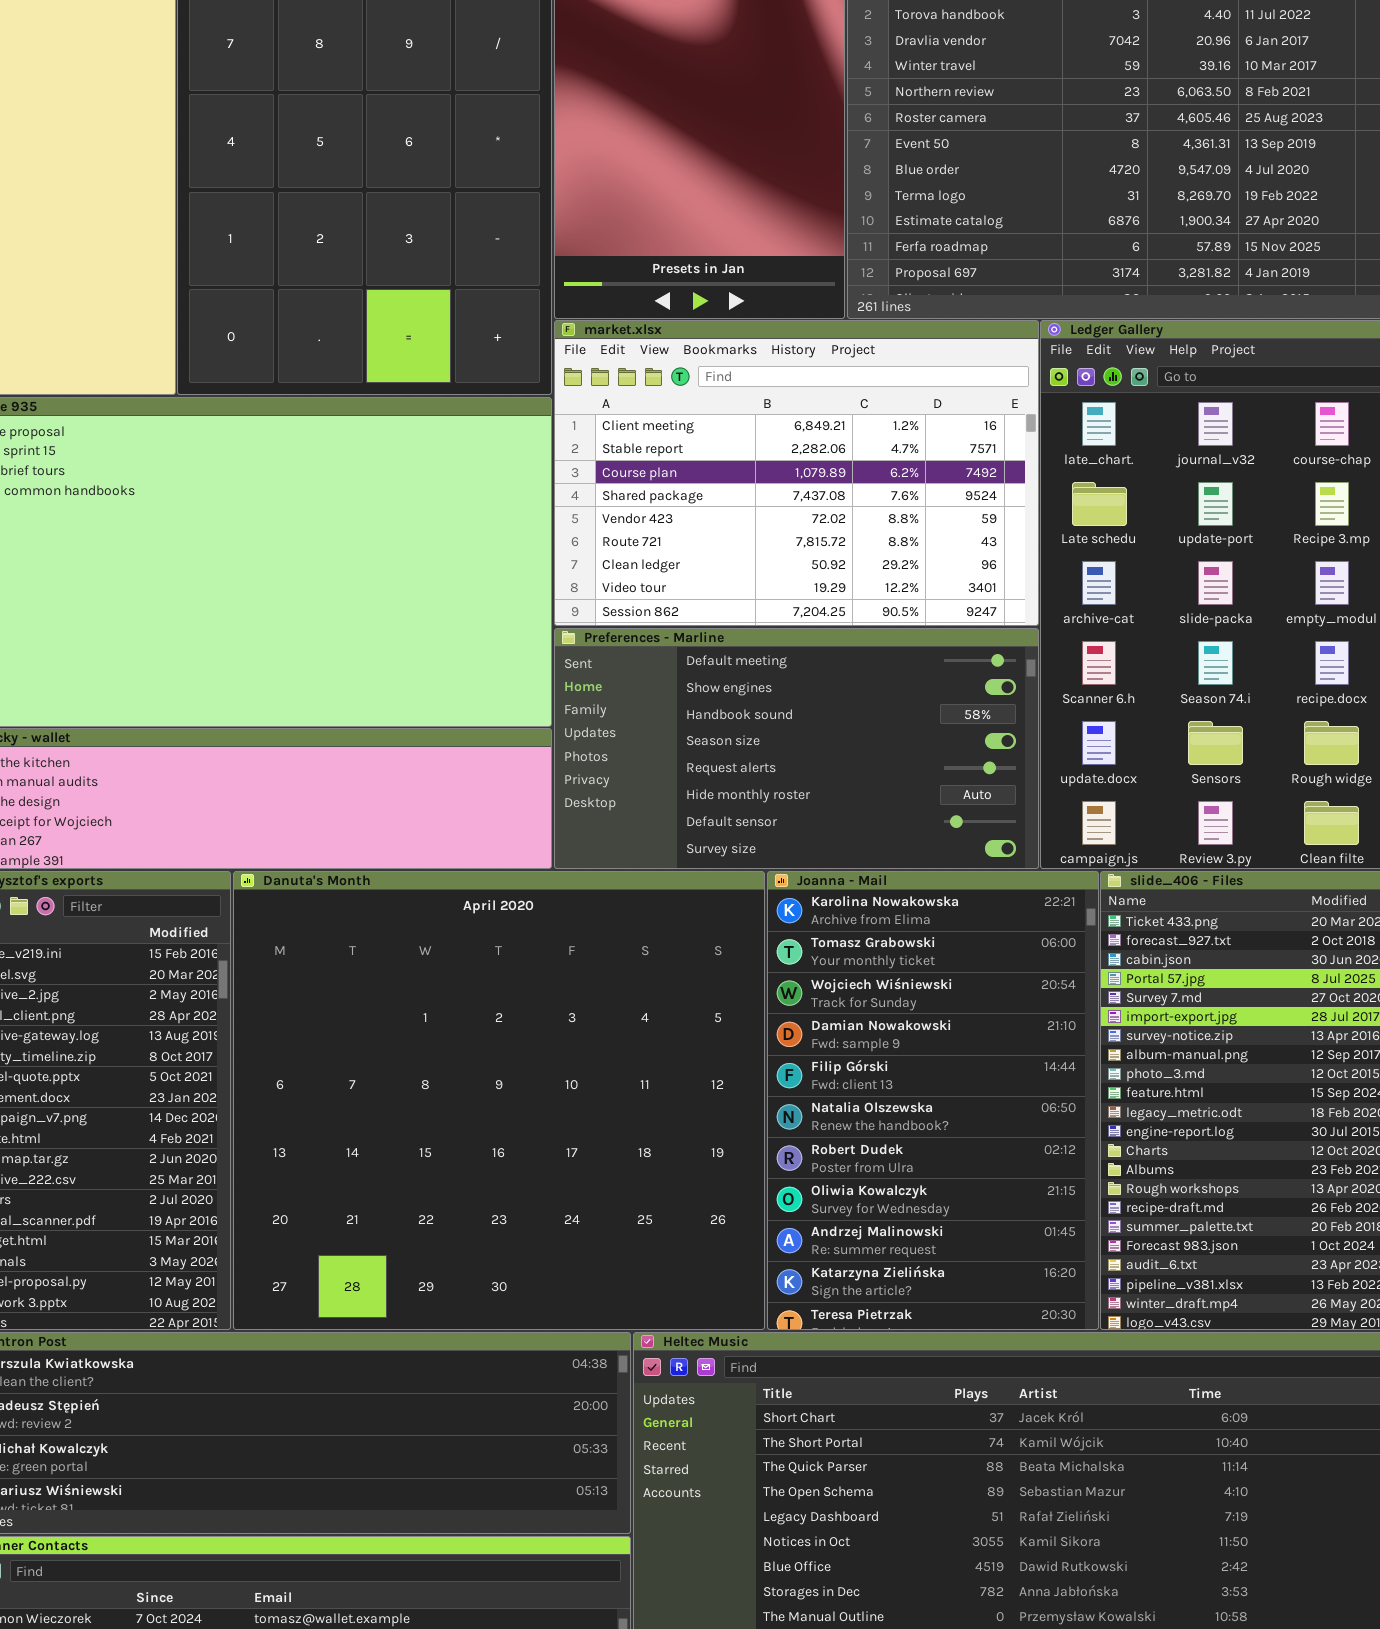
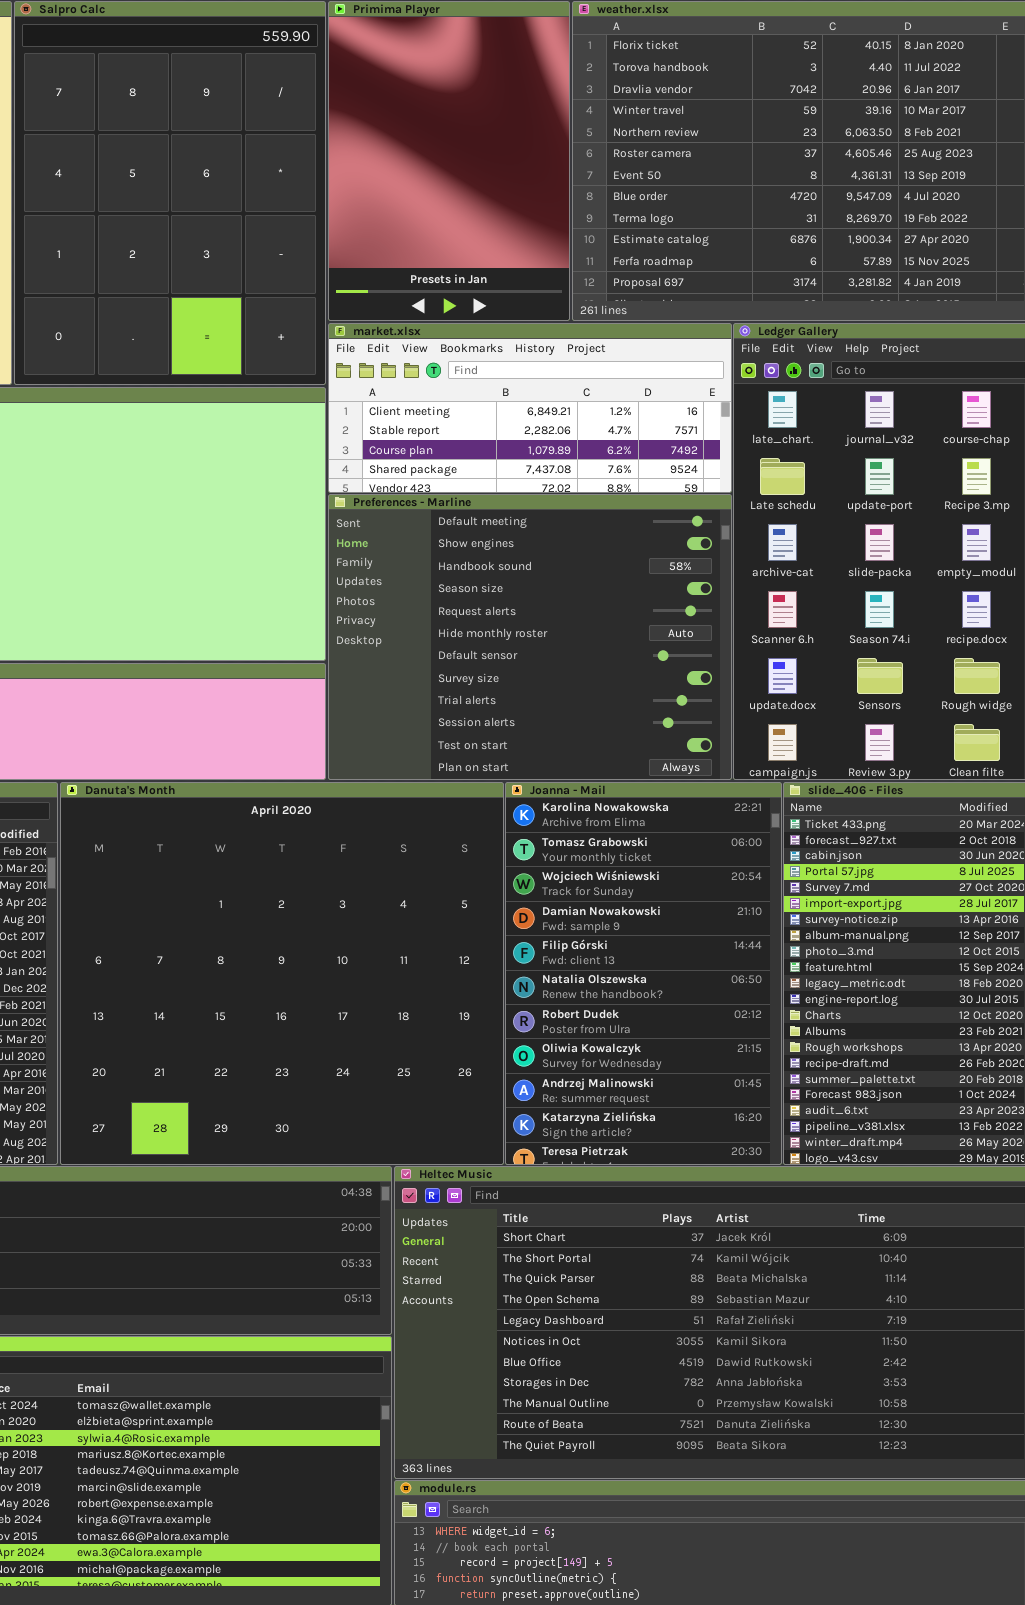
market.xlsx: [554,320,1039,626] -> [328,323,732,493], resized
Preferences - Marline: [554,628,1039,869] -> [328,494,732,780], resized

